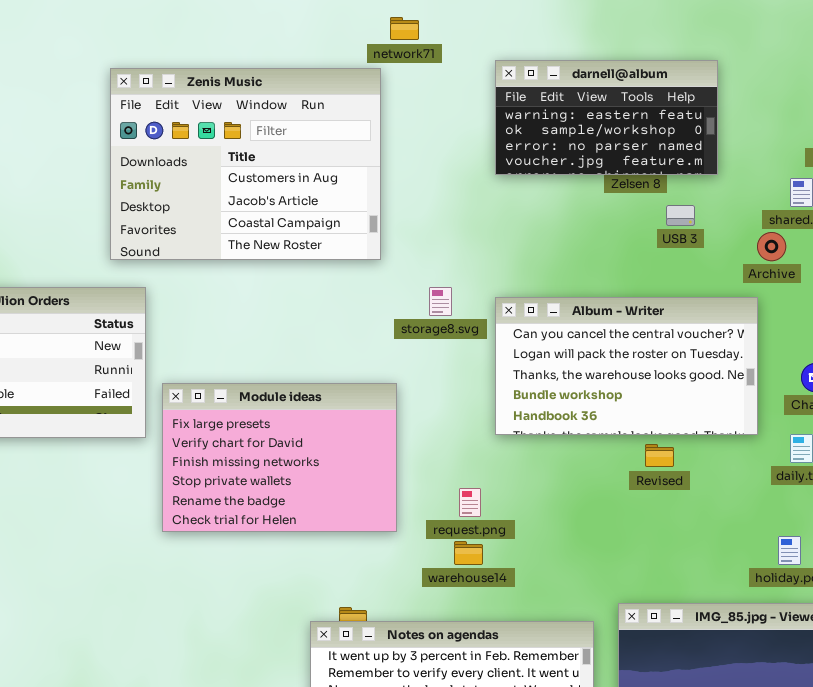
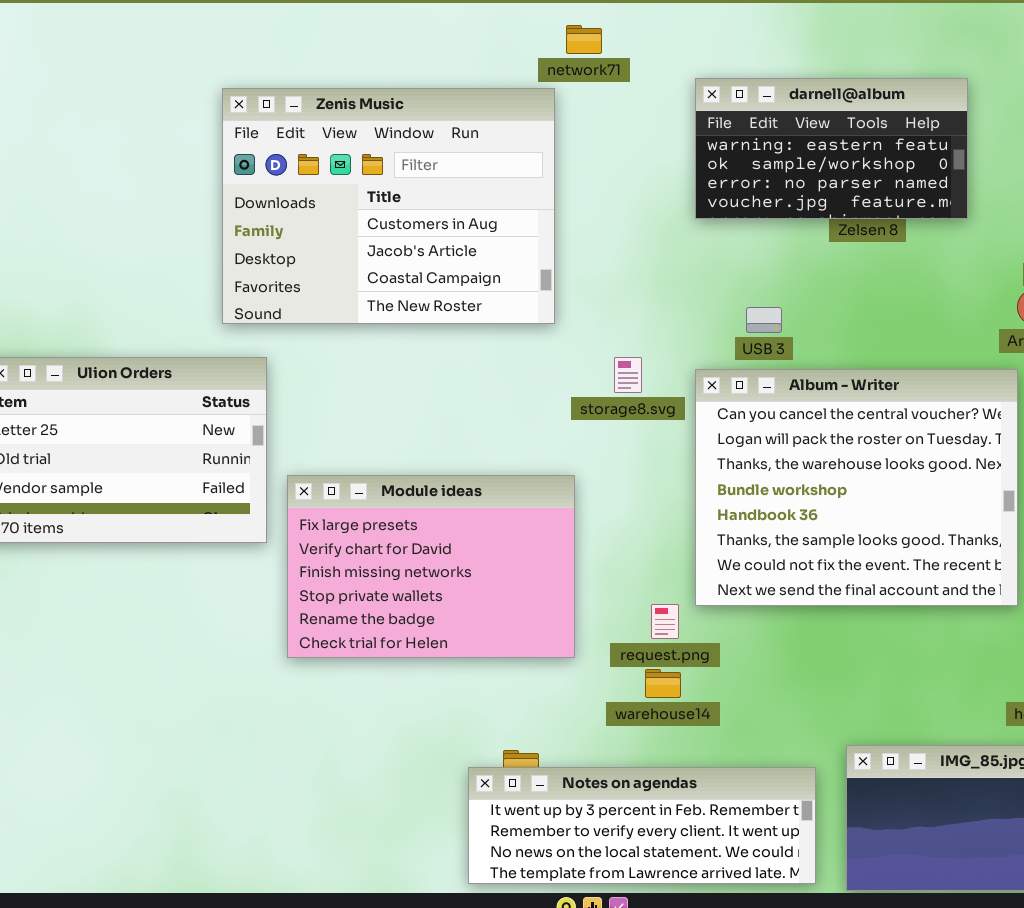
USB 3: [666,205,695,226] -> [746,307,782,333], moved
Album - Writer: [495,297,758,435] -> [695,369,1018,606], resized

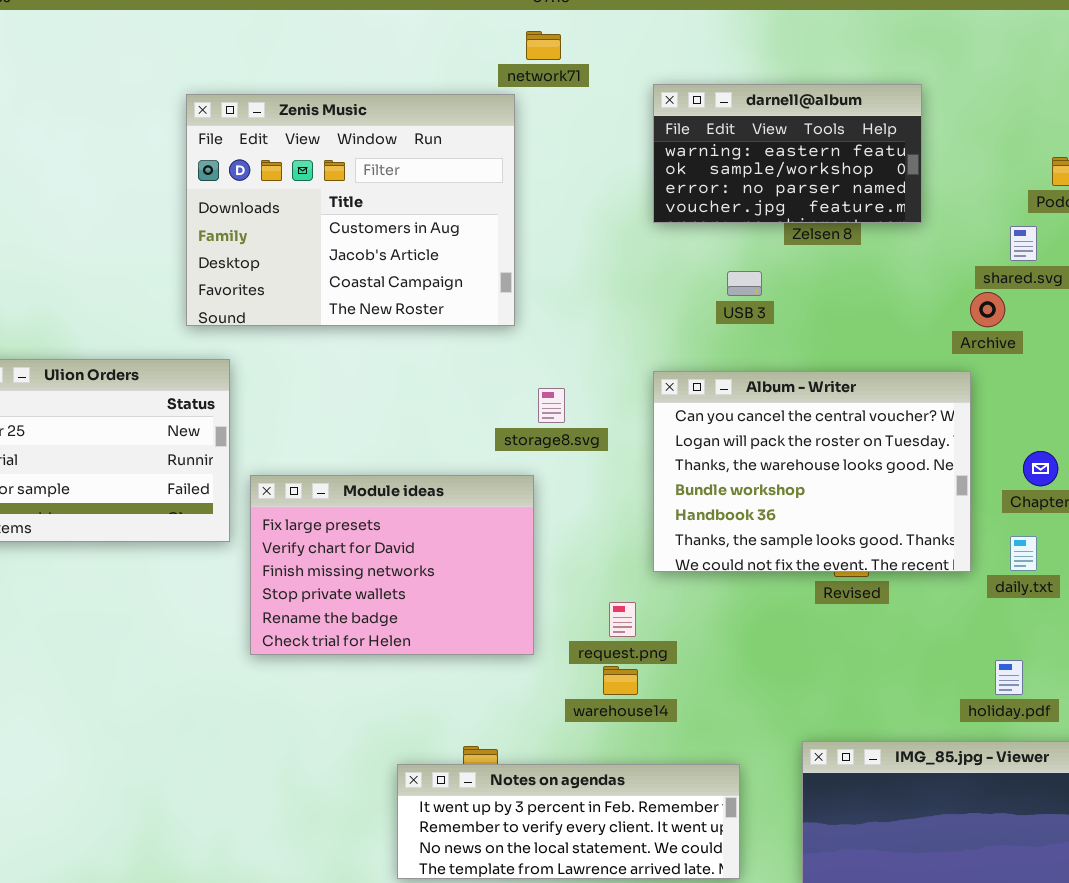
USB 3: [746,307,782,333] -> [727,271,762,296], moved
storage8.svg: [614,357,642,393] -> [538,388,565,423], moved
Album - Writer: [695,369,1018,606] -> [653,371,971,572], resized
Notes on agendas: [468,767,816,884] -> [397,764,740,879], moved

